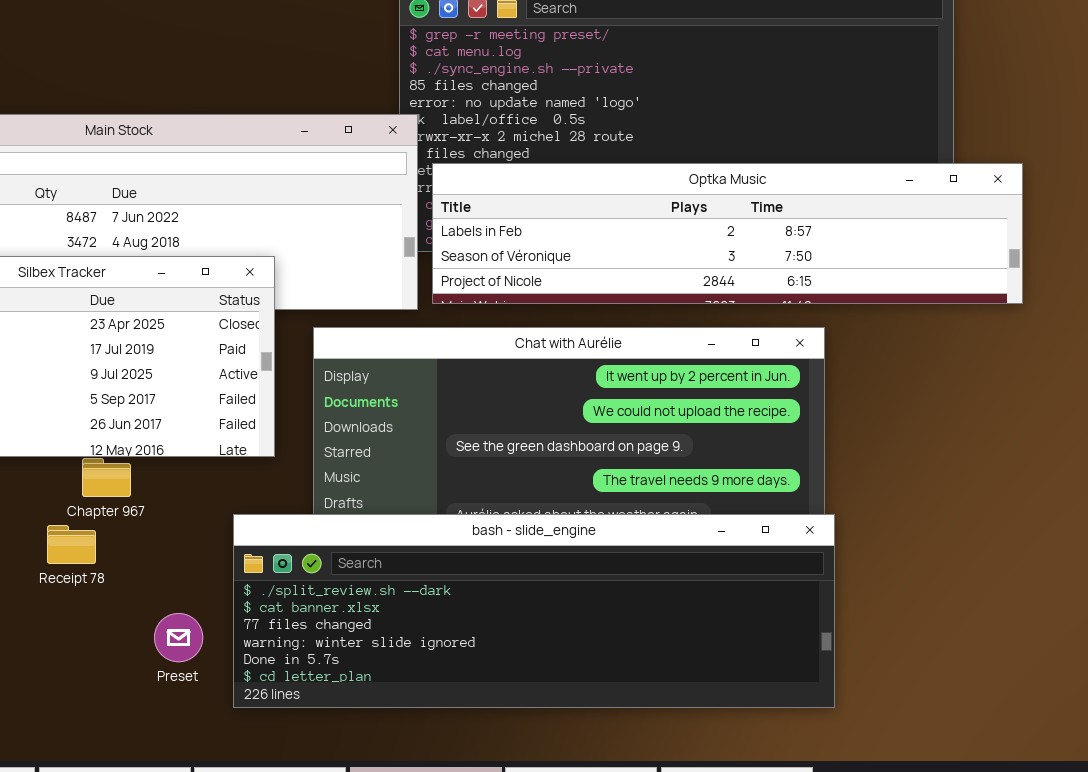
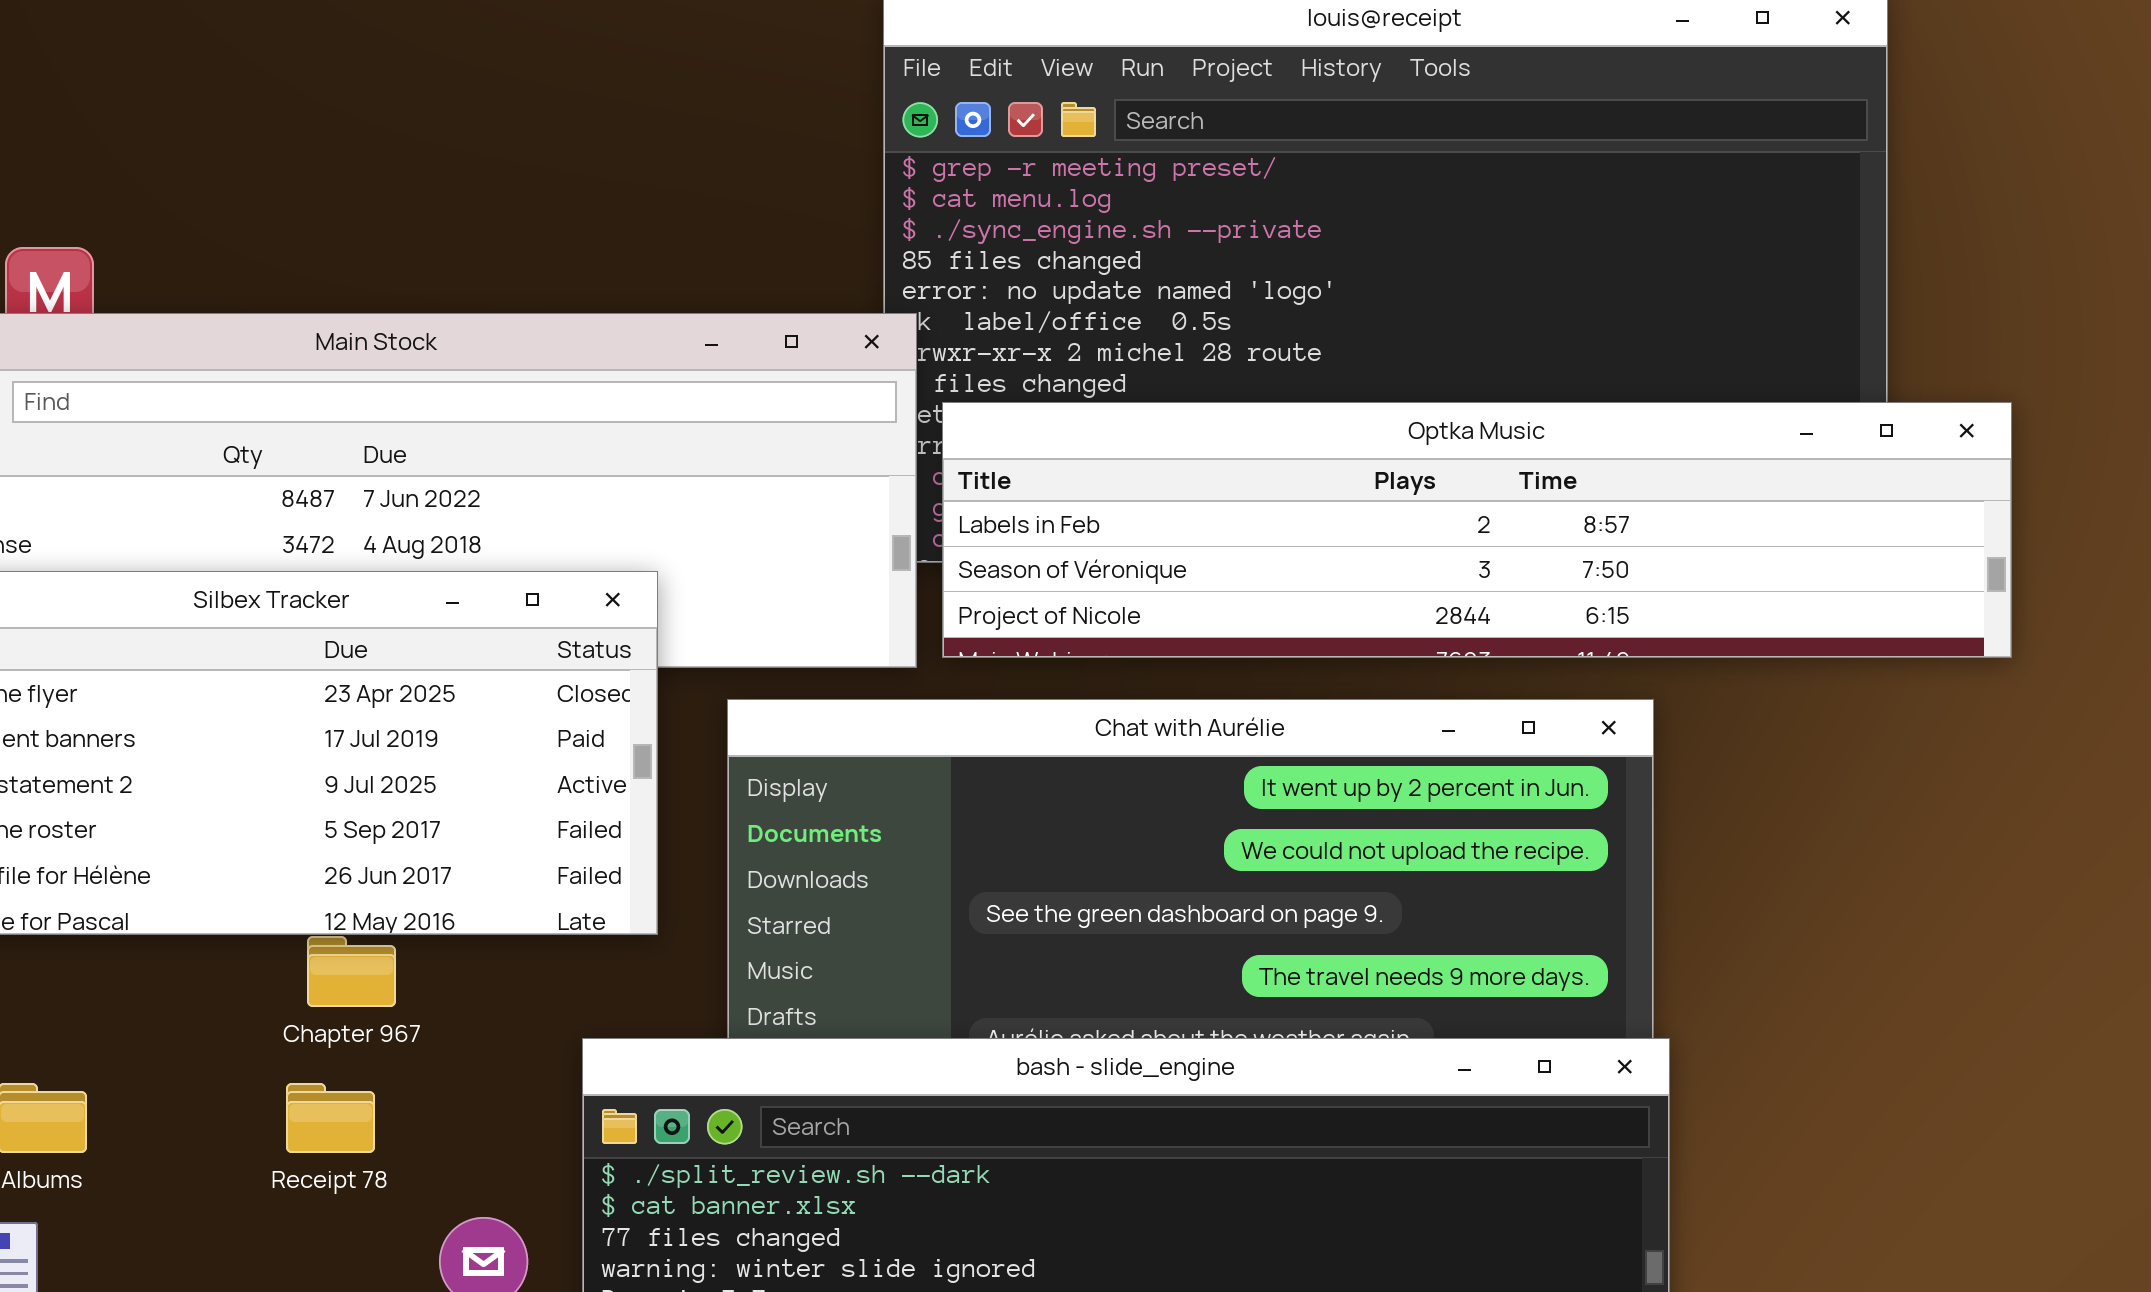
Receipt 78: [47,525,96,564] -> [286,1083,375,1153], moved

